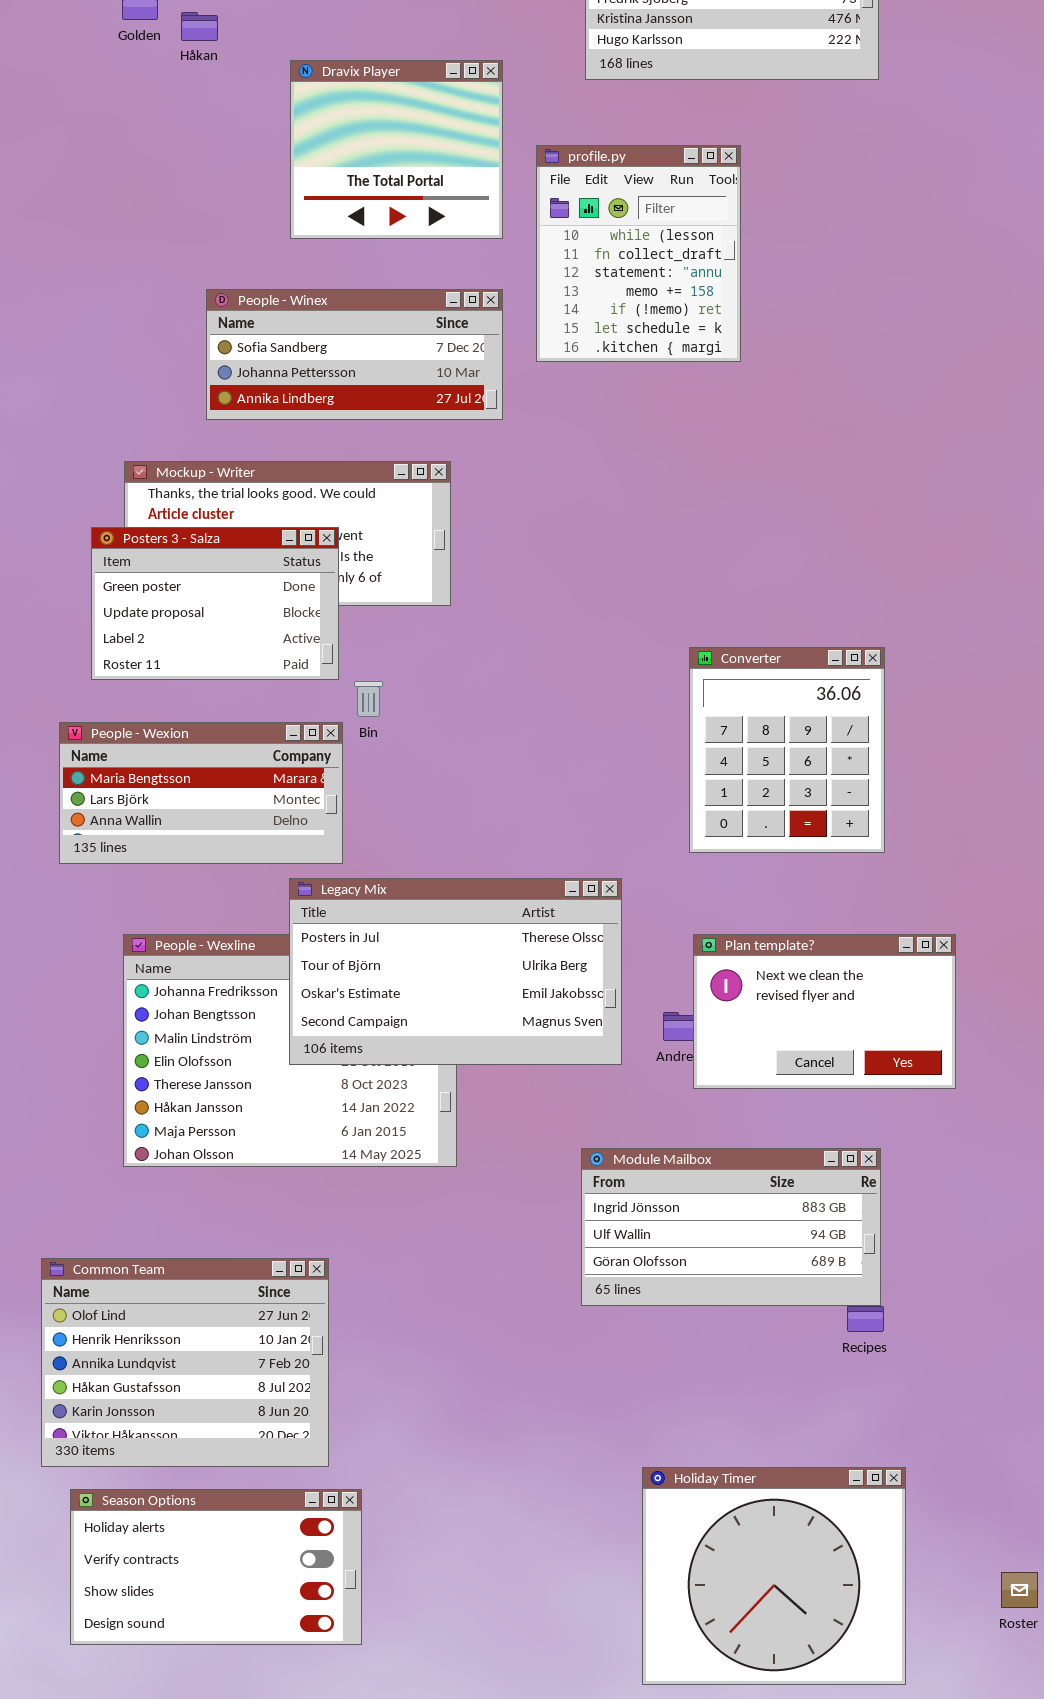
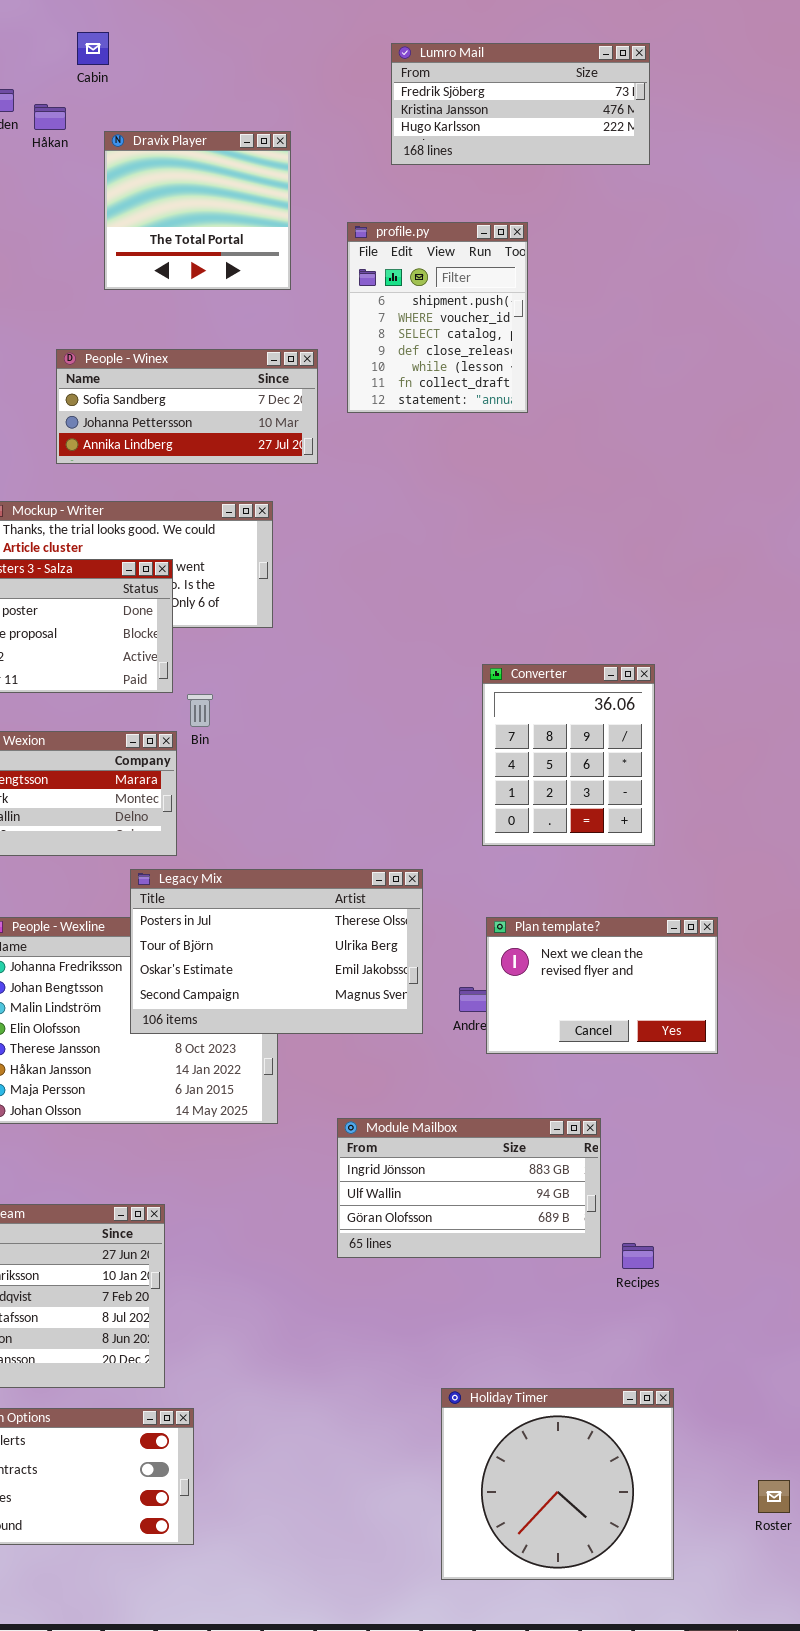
Dravix Player: [290,60,503,239] -> [104,131,291,290], moved
profile.py: [536,145,741,362] -> [347,222,528,413], scrolled up 4 rows
Module Mailbox: [581,1148,881,1306] -> [337,1118,601,1258], moved

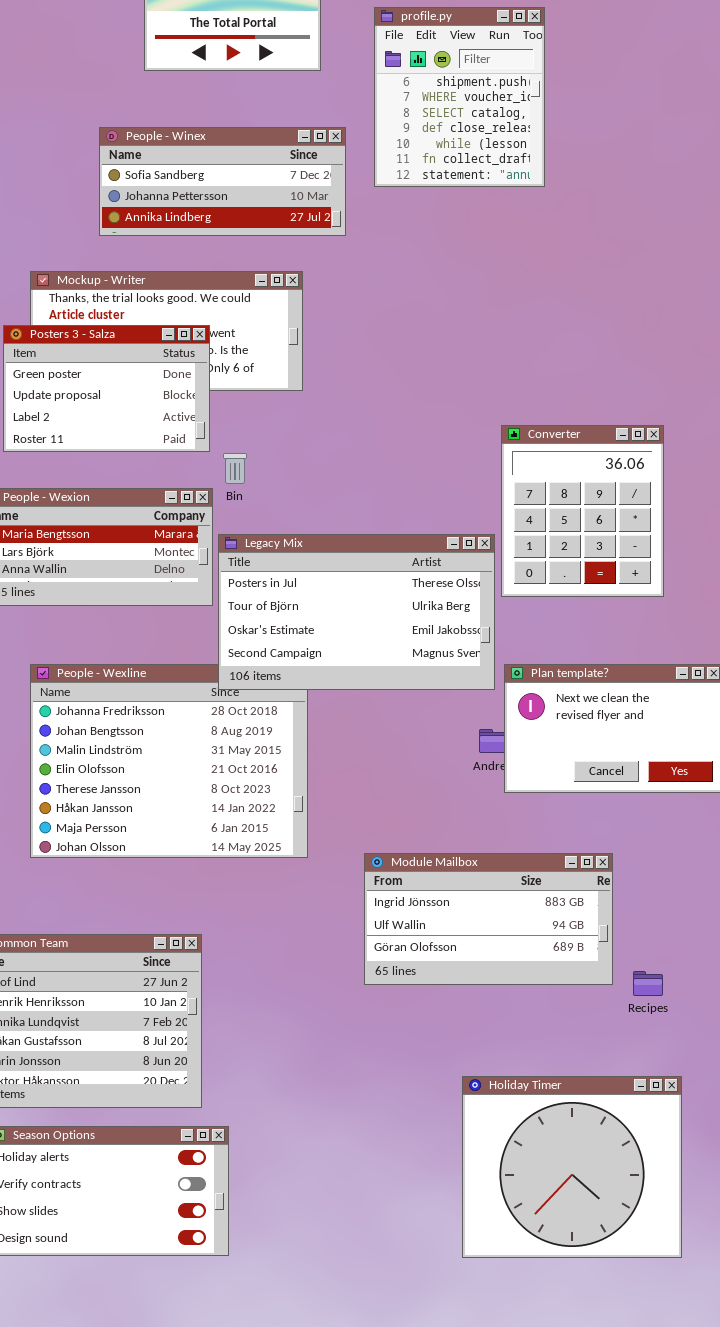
Legacy Mix: [130,869,423,1034] -> [218,534,495,690], moved
Holiday Timer: [441,1388,674,1580] -> [462,1076,682,1258], moved

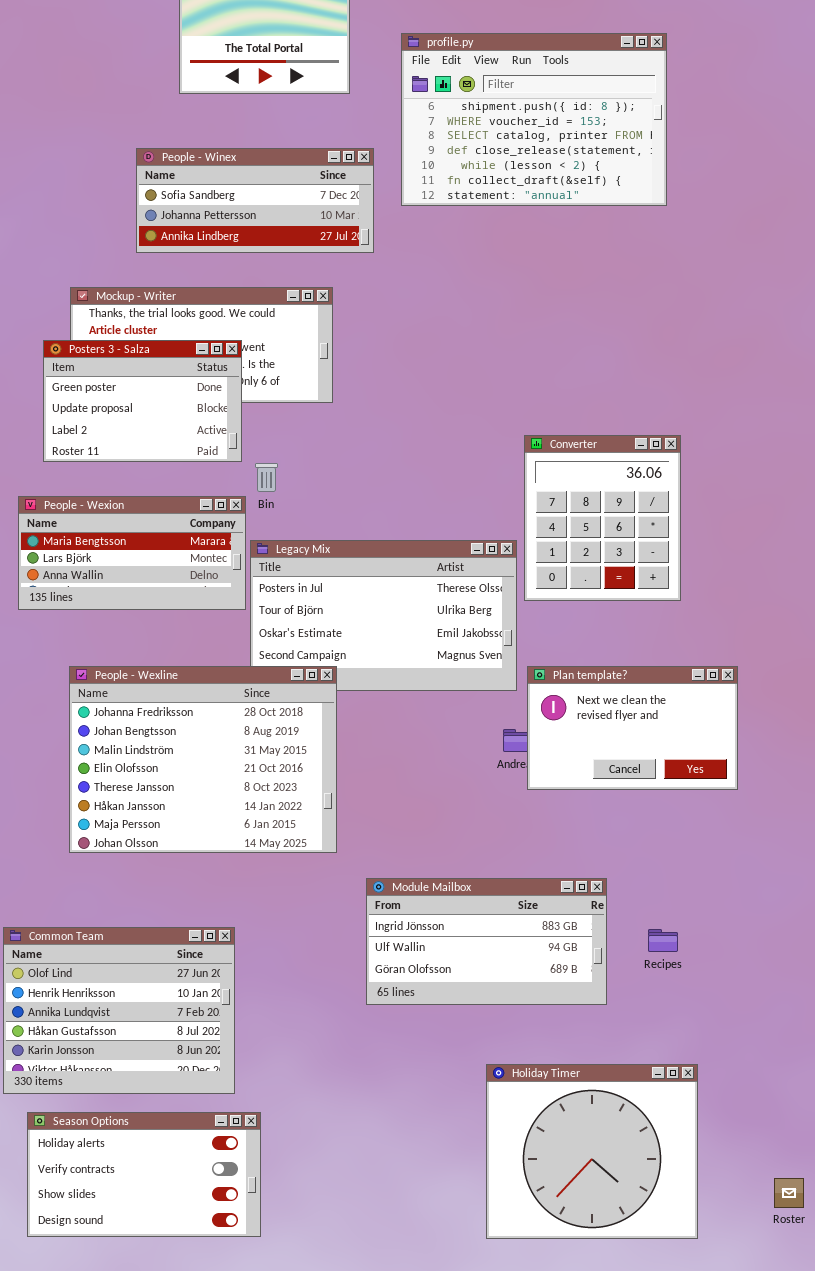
profile.py: [374,7,545,187] -> [401,33,667,206], resized
People - Wexline: [30,664,308,858] -> [69,666,337,853], raised
Module Mailbox: [364,853,613,985] -> [366,878,607,1005], moved
Recipes: [633,971,663,996] -> [648,929,678,952], moved

